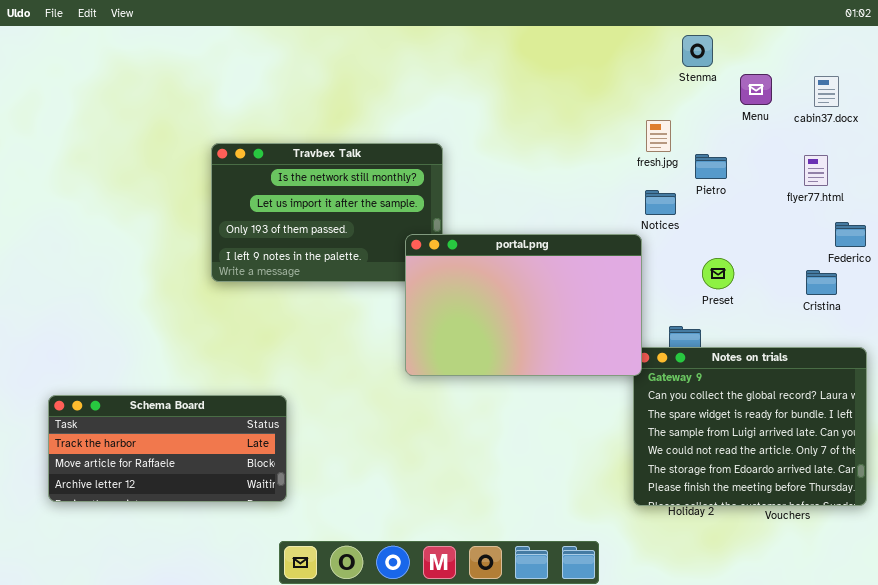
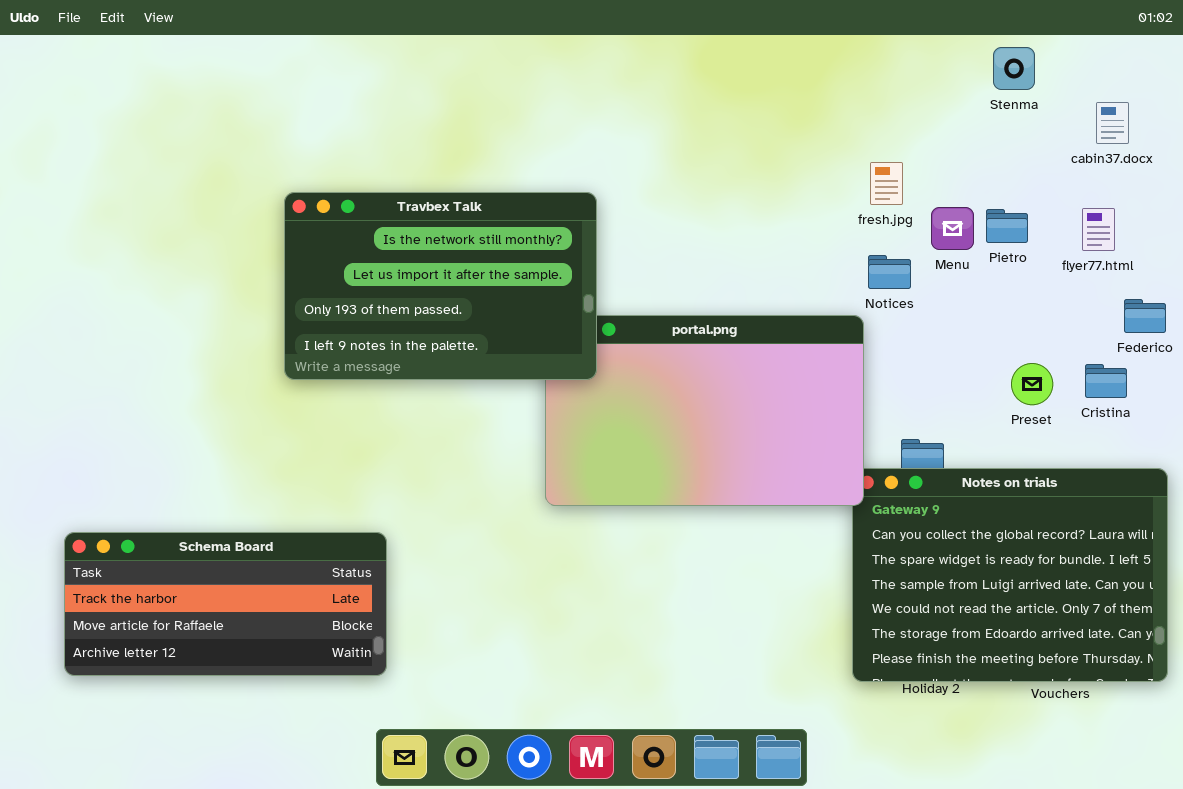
Stenma: [682,35,713,67] -> [993,47,1035,90], moved
Menu: [740,74,772,105] -> [931,207,974,250], moved
Travbex Talk: [211,143,443,282] -> [284,192,597,380], raised
Pietro: [695,154,727,179] -> [986,209,1028,243], moved
Preset: [702,258,734,289] -> [1011,363,1053,405], moved

